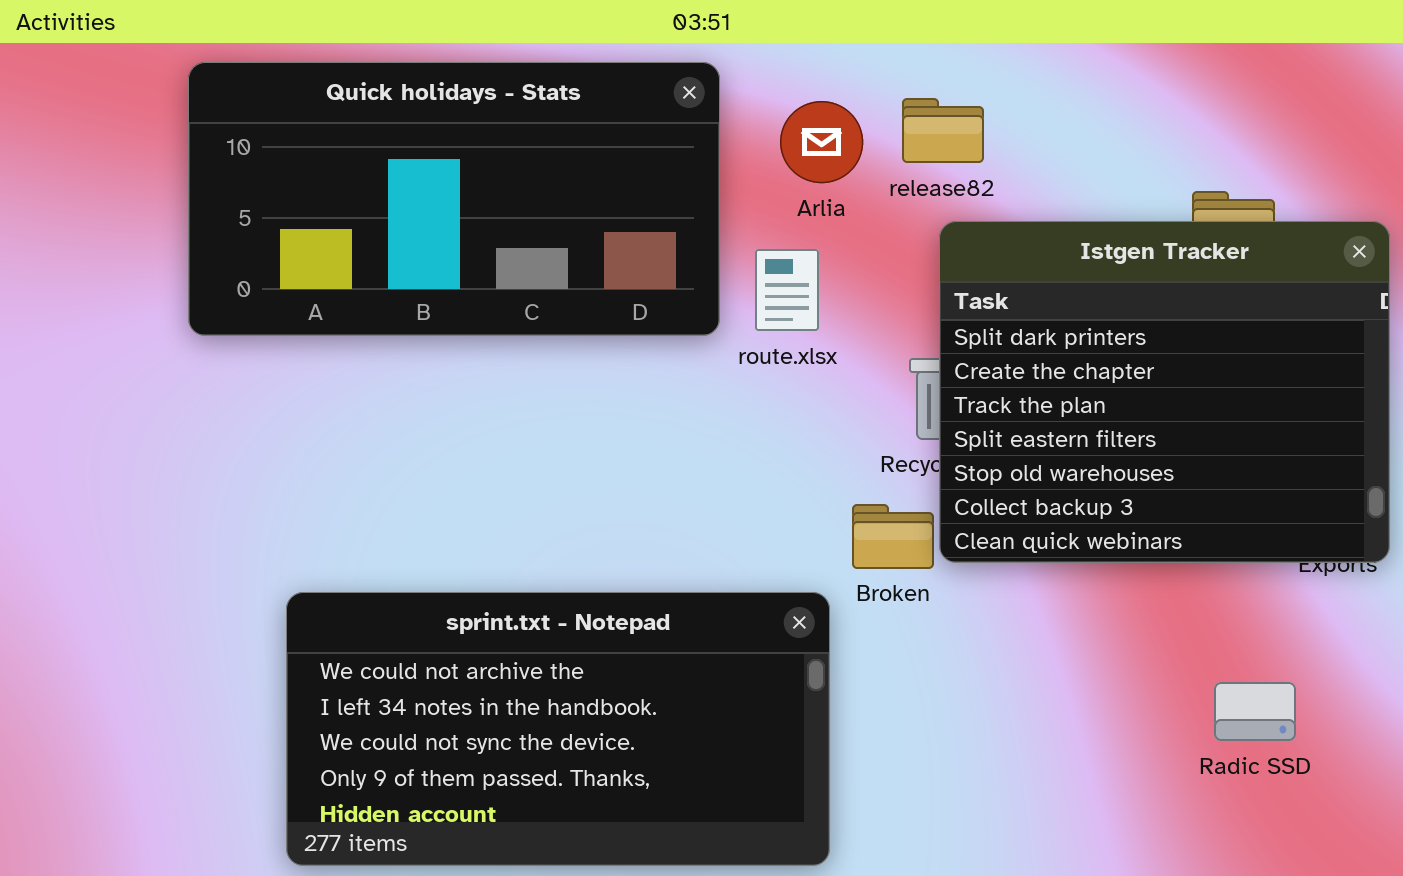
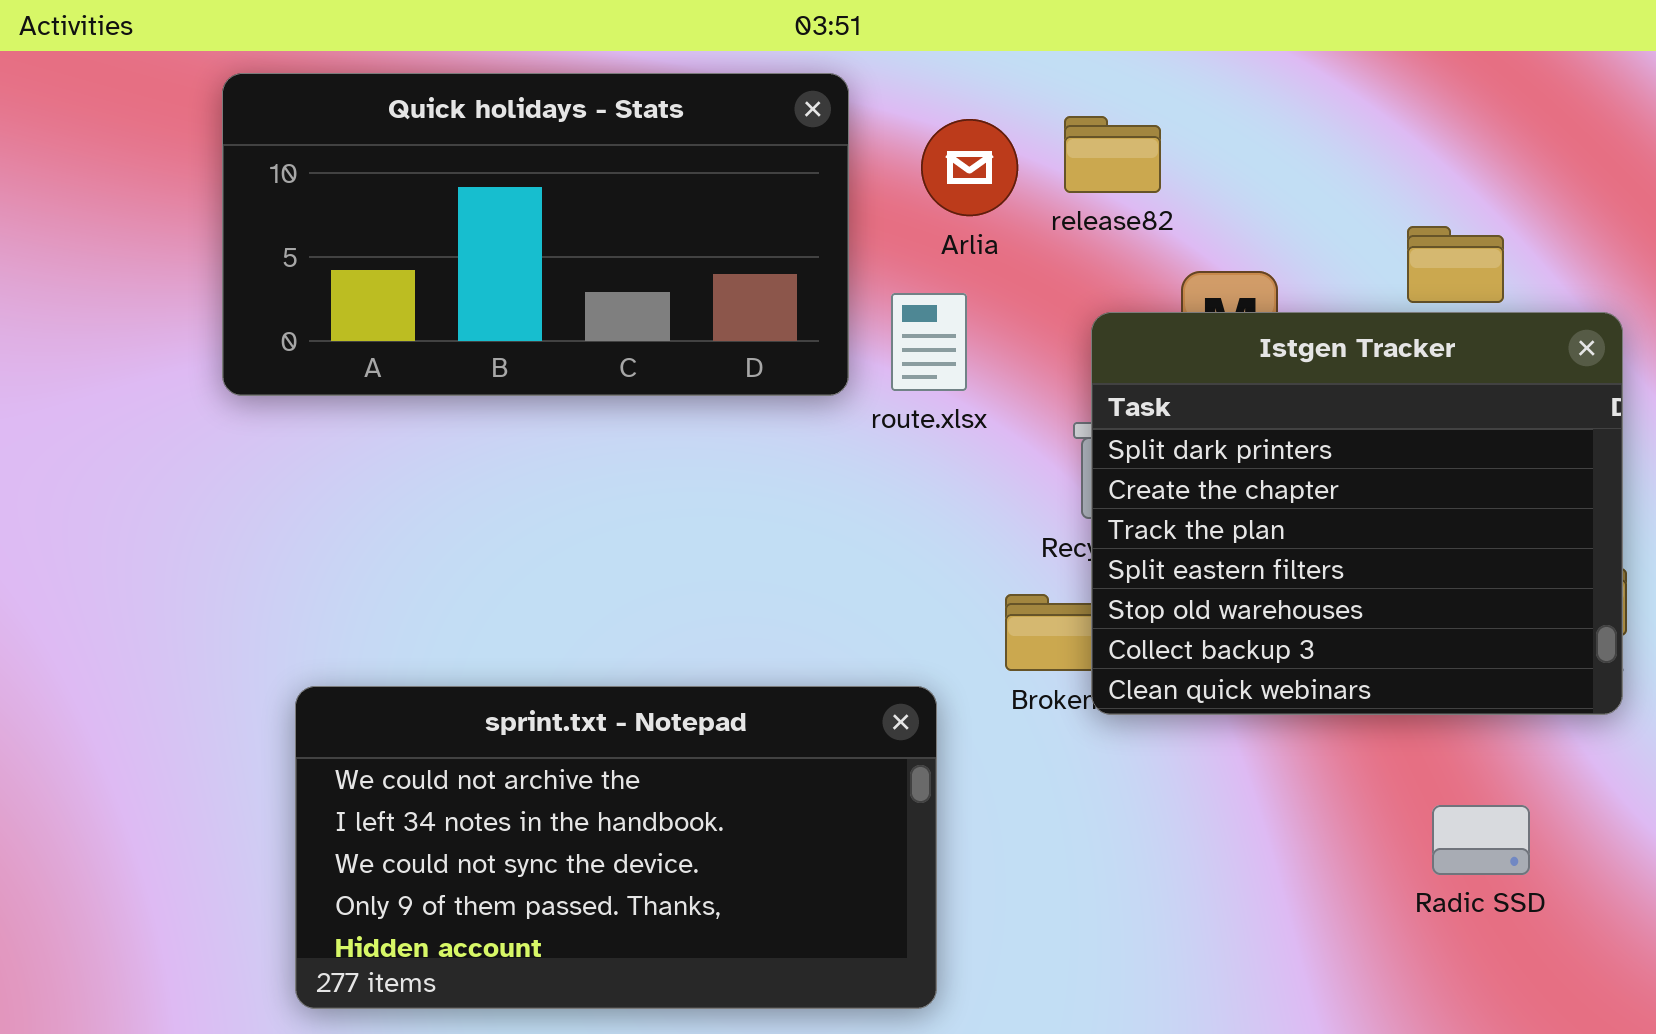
Istgen Tracker: [939,221,1390,563] -> [1091,312,1623,715], moved
sprint.txt - Notepad: [286,592,830,866] -> [295,686,937,1009], moved

